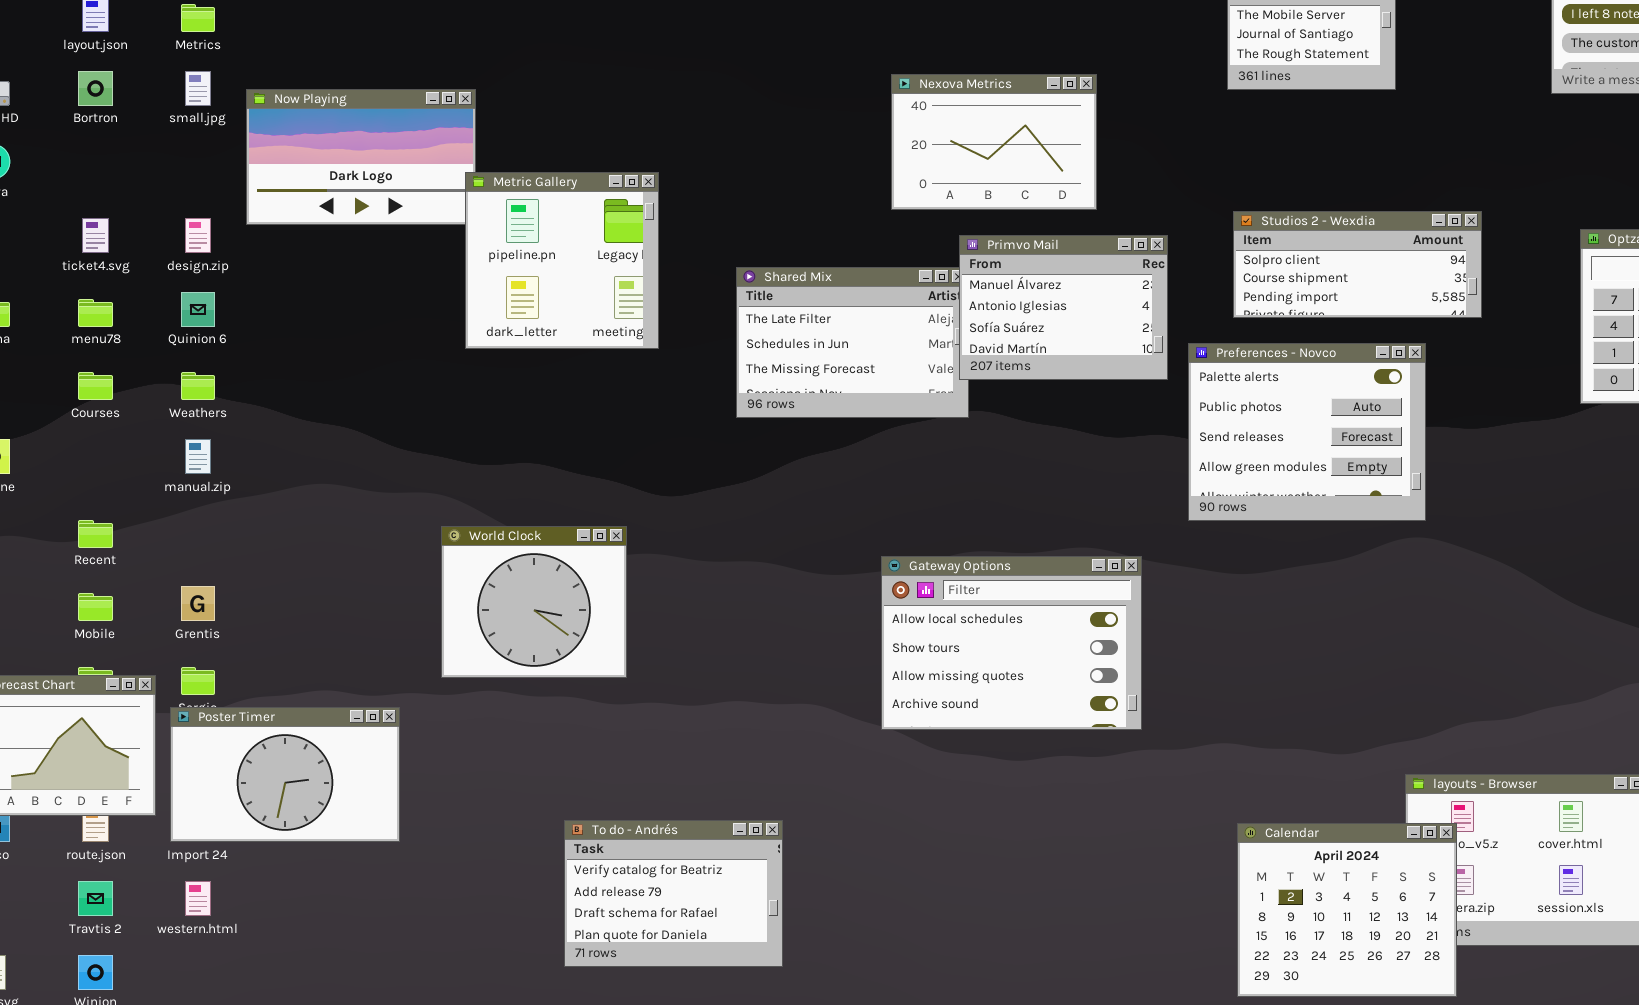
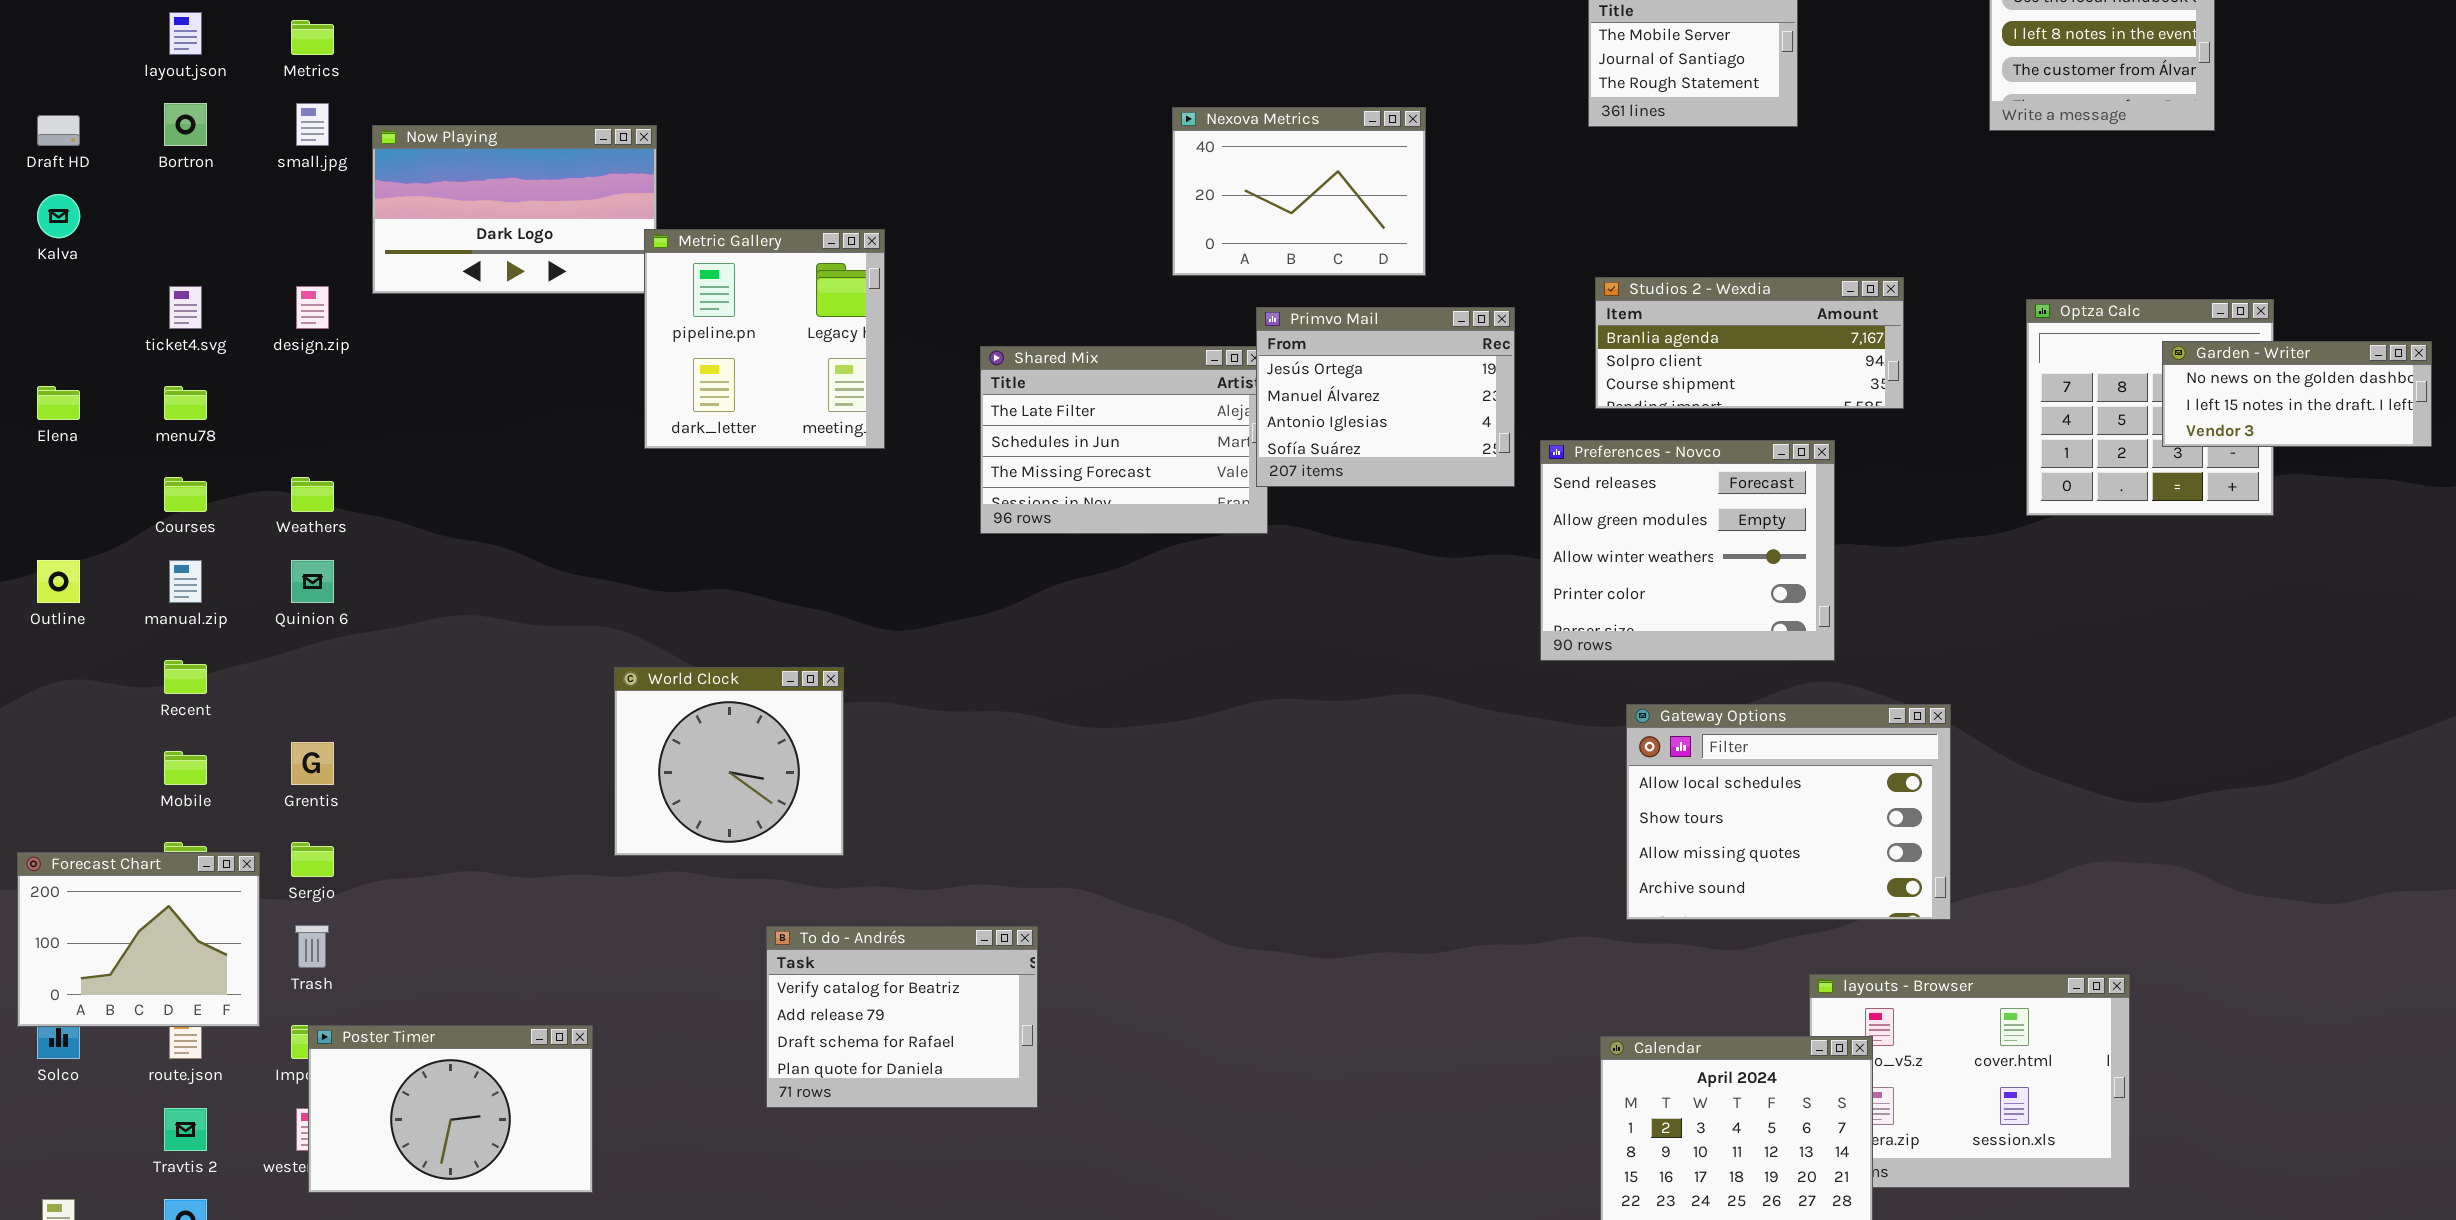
Studios 2 - Wexdia: [1233,211,1482,318] -> [1595,277,1904,409], scrolled up 1 row
Primvo Mail: [959,235,1168,380] -> [1256,307,1515,487], scrolled up 1 row
Quinion 6: [181,292,215,327] -> [291,560,334,603], moved
Preferences - Novco: [1188,343,1426,521] -> [1540,440,1835,661], scrolled down 2 rows
manual.zip: [185,439,211,474] -> [169,560,202,603], moved
Gateway Options: [881,556,1142,730] -> [1626,704,1951,920], moved
Poster Timer: [170,707,400,842] -> [308,1025,593,1193], moved
To do - Andrés: [564,820,783,967] -> [766,926,1038,1108], moved

